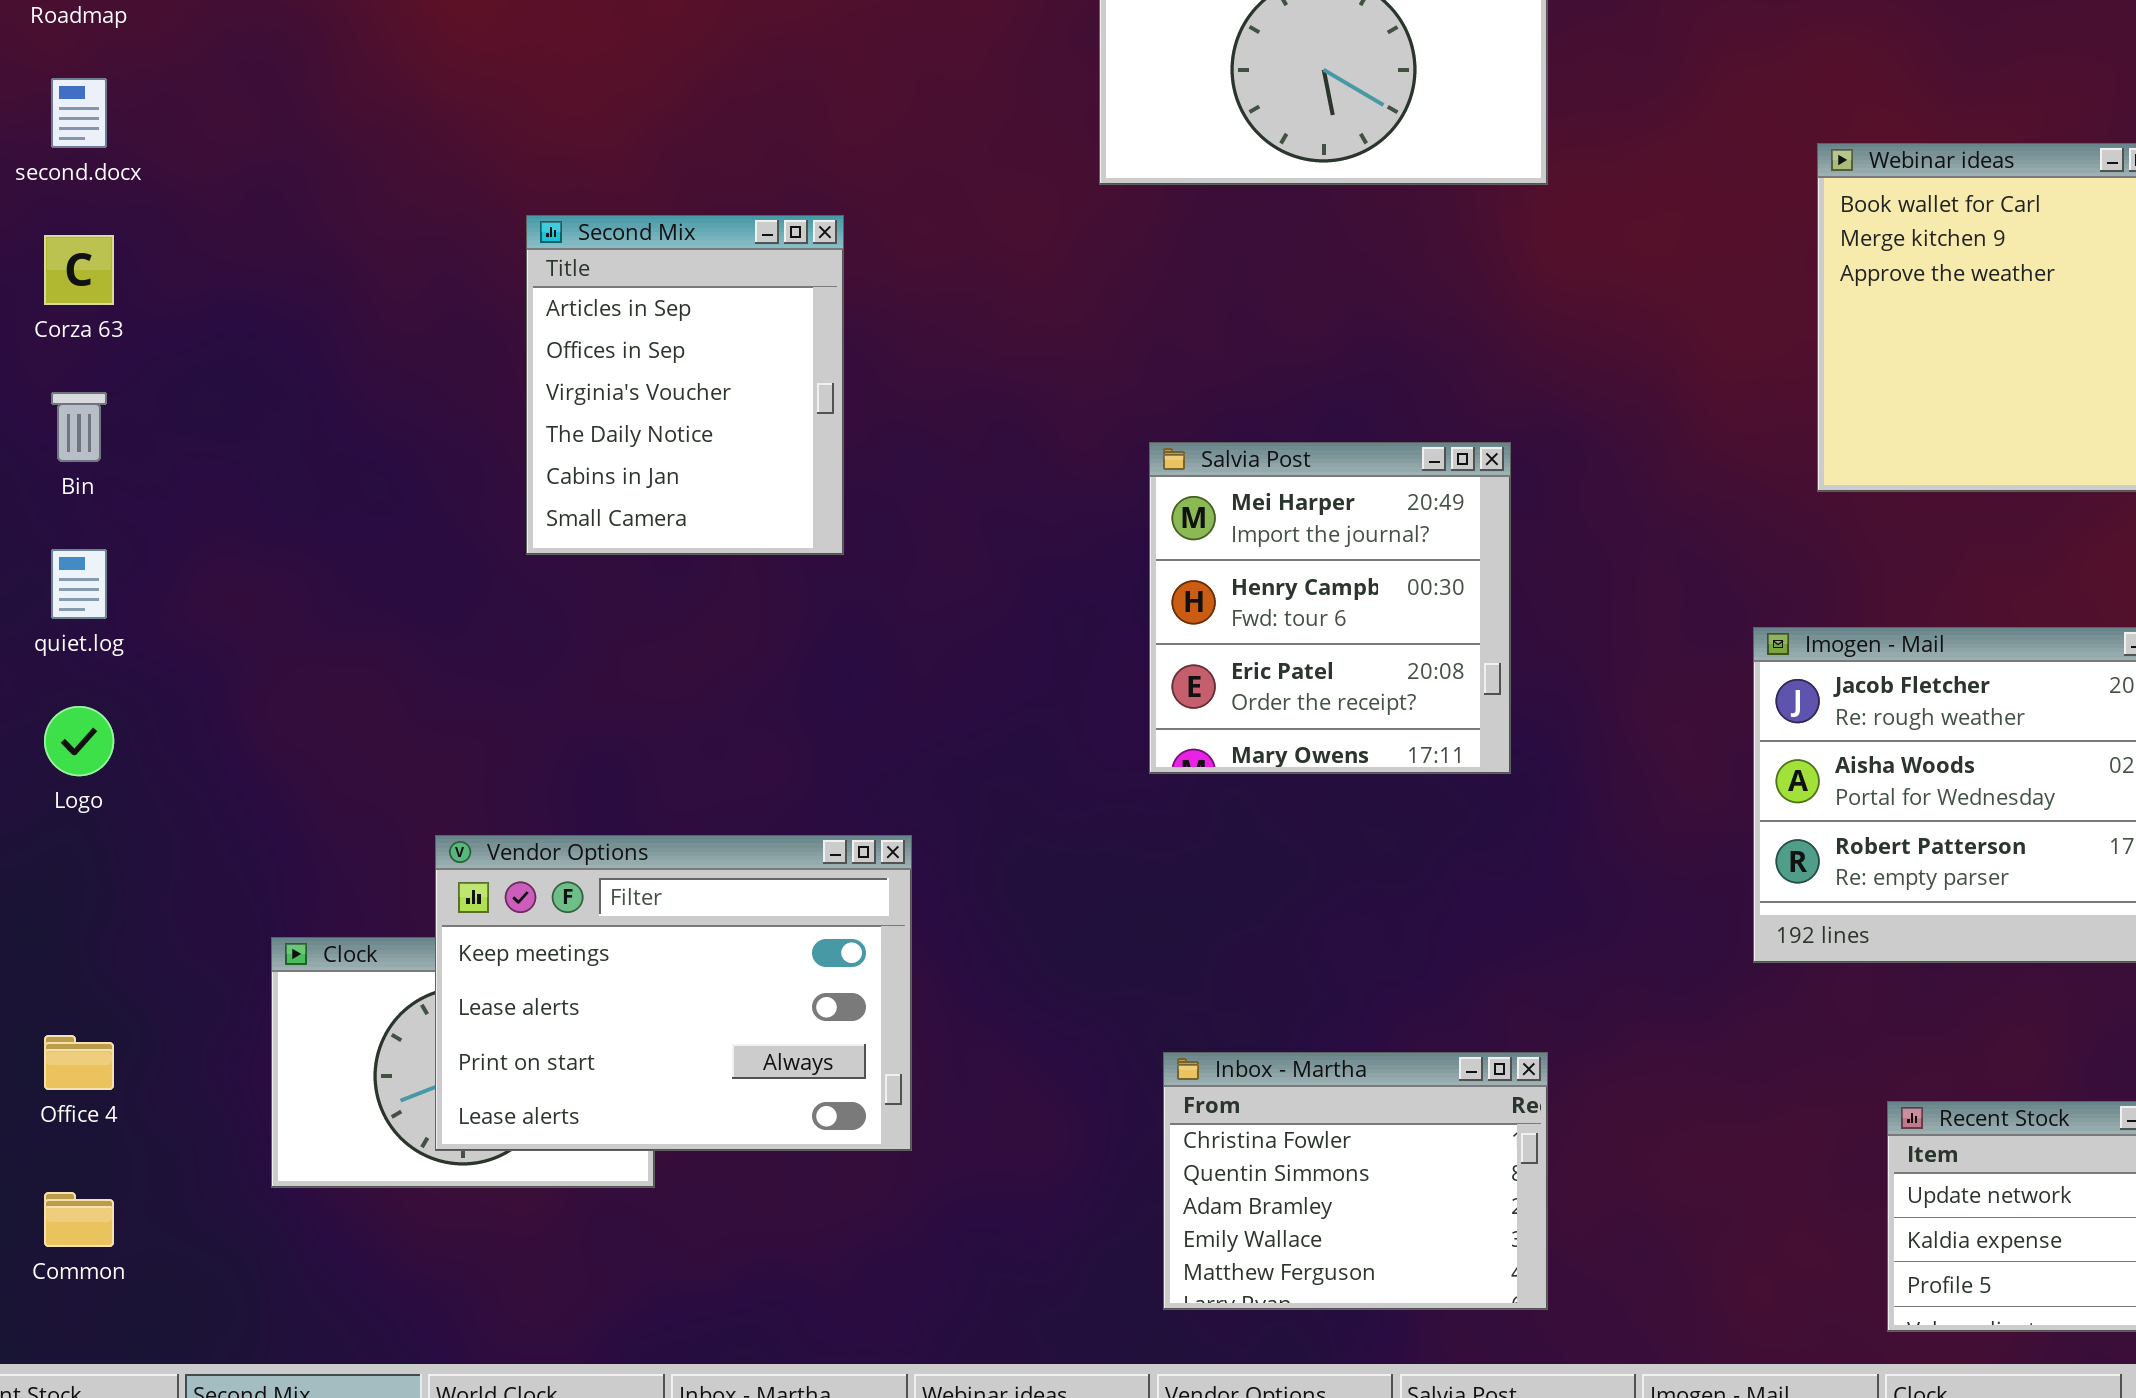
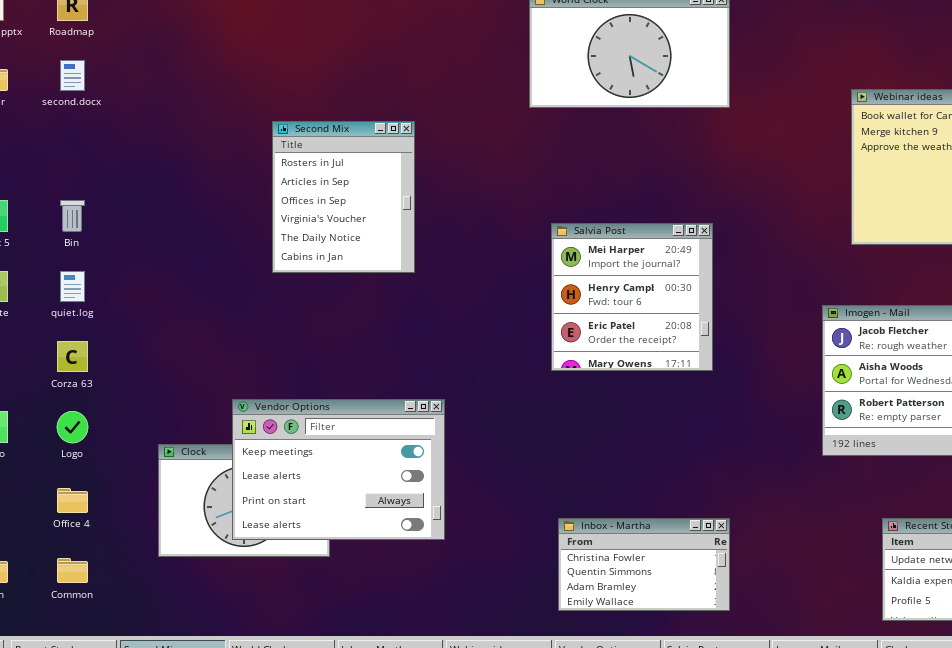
Second Mix: [526,215,844,555] -> [272,121,415,273], scrolled up 1 row
Corza 63: [44,235,114,305] -> [57,341,88,372], moved
Logo: [44,706,114,776] -> [57,411,88,443], moved
Inbox - Martha: [1163,1052,1548,1310] -> [558,518,730,611], resized

